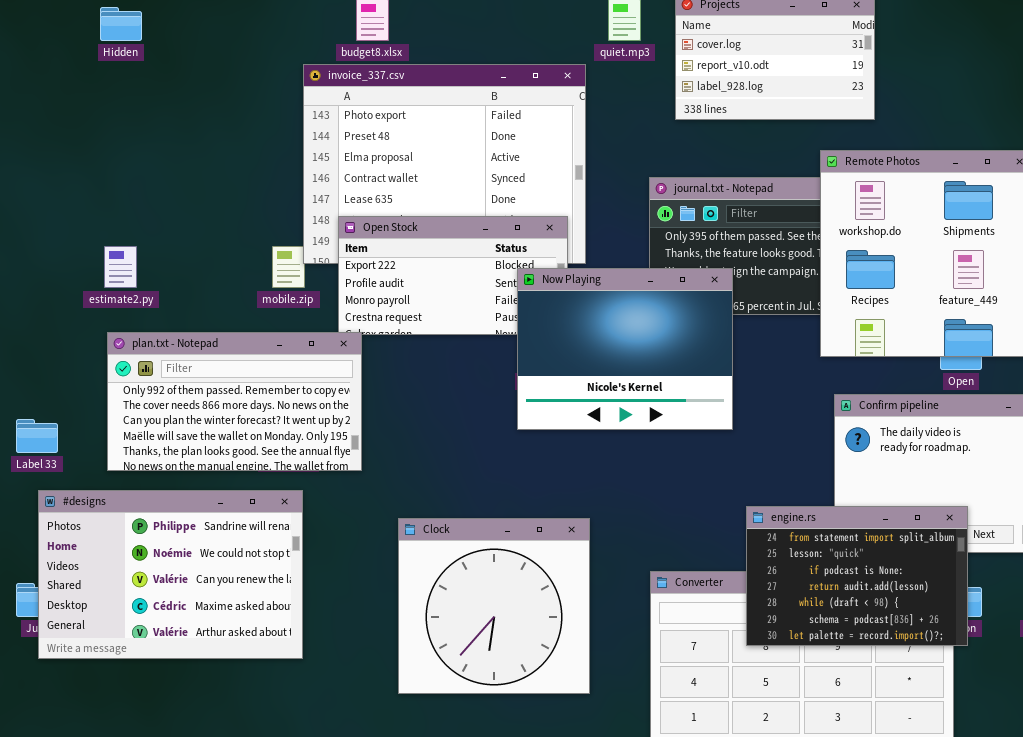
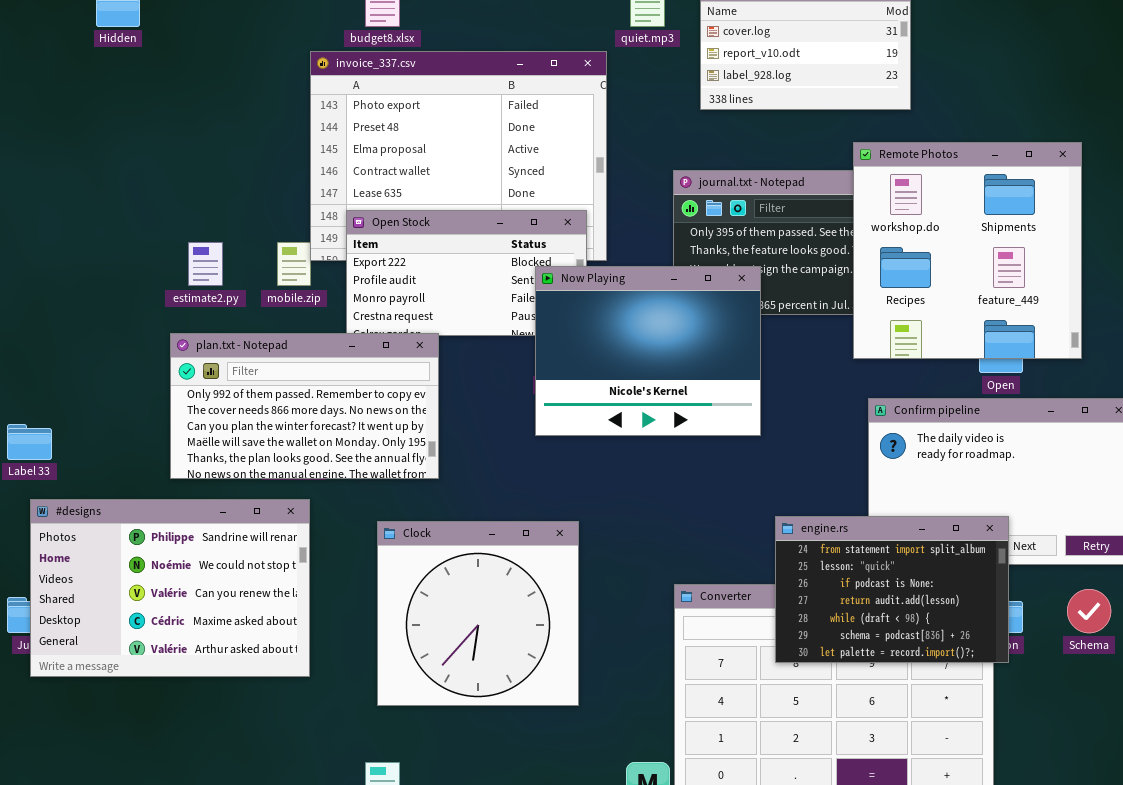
estimate2.py: [104,246,137,288] -> [188,242,223,286], moved
plan.txt - Notepad: [107,332,362,471] -> [170,333,439,479], moved
Clock: [398,518,590,694] -> [377,521,579,706], moved

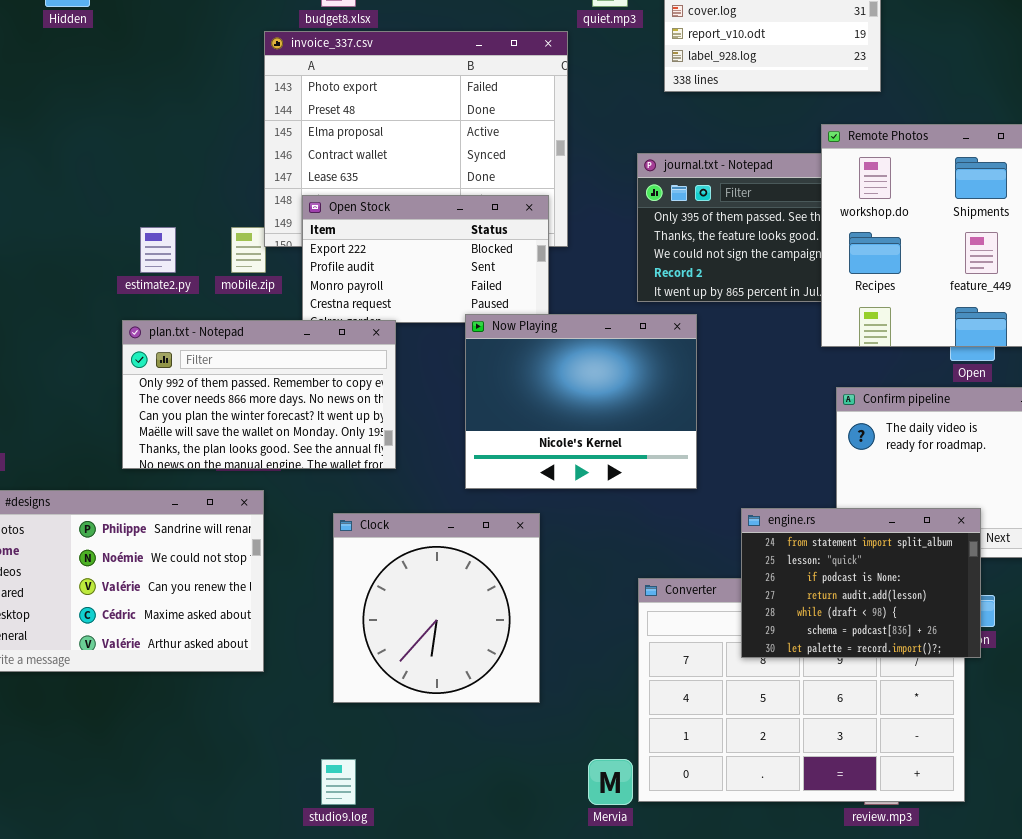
Now Playing: [535,266,761,436] -> [465,314,697,489], moved

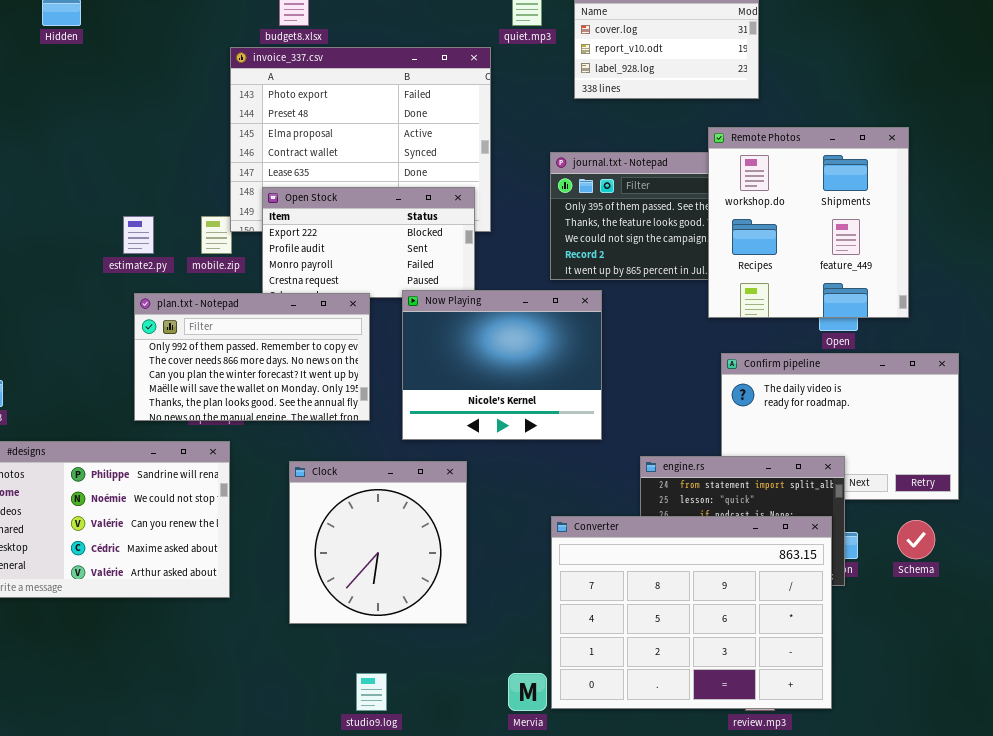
plan.txt - Notepad: [122,320,396,469] -> [134,293,370,421], moved
Converter: [638,578,965,802] -> [551,516,832,709], raised
studio9.log: [321,759,356,805] -> [356,673,387,711], moved

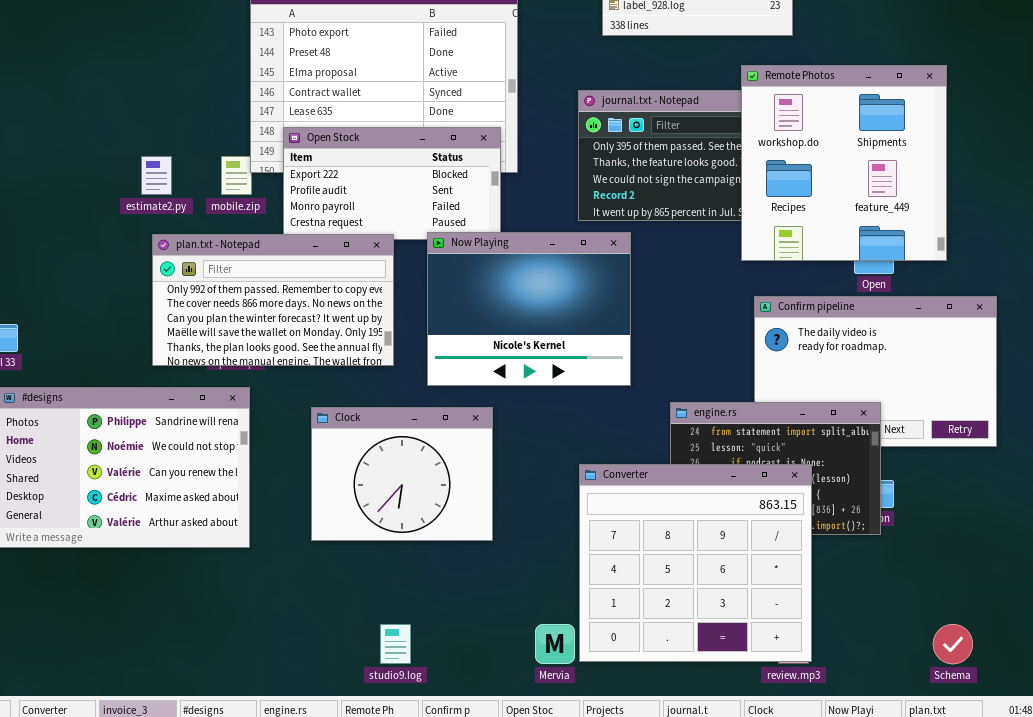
Clock: [289,461,467,624] -> [311,407,493,541], resized
Converter: [551,516,832,709] -> [579,464,812,662], resized
Schema: [897,520,935,559] -> [933,624,973,664], moved

